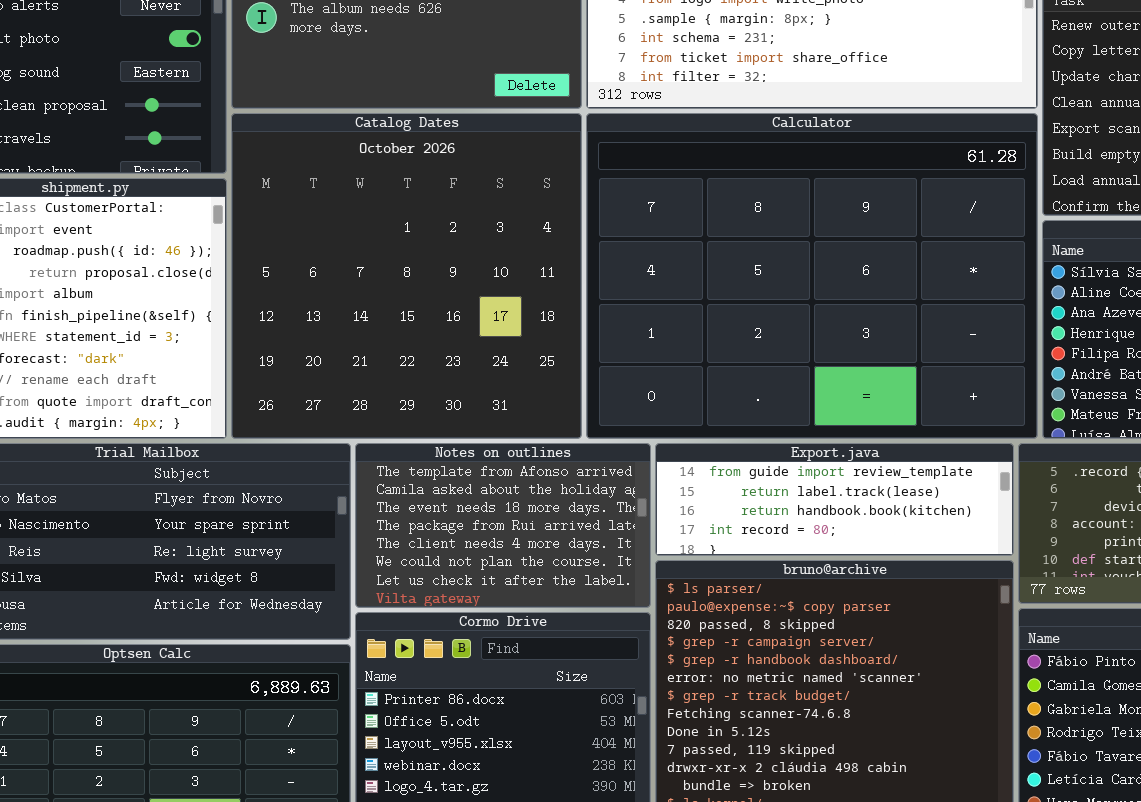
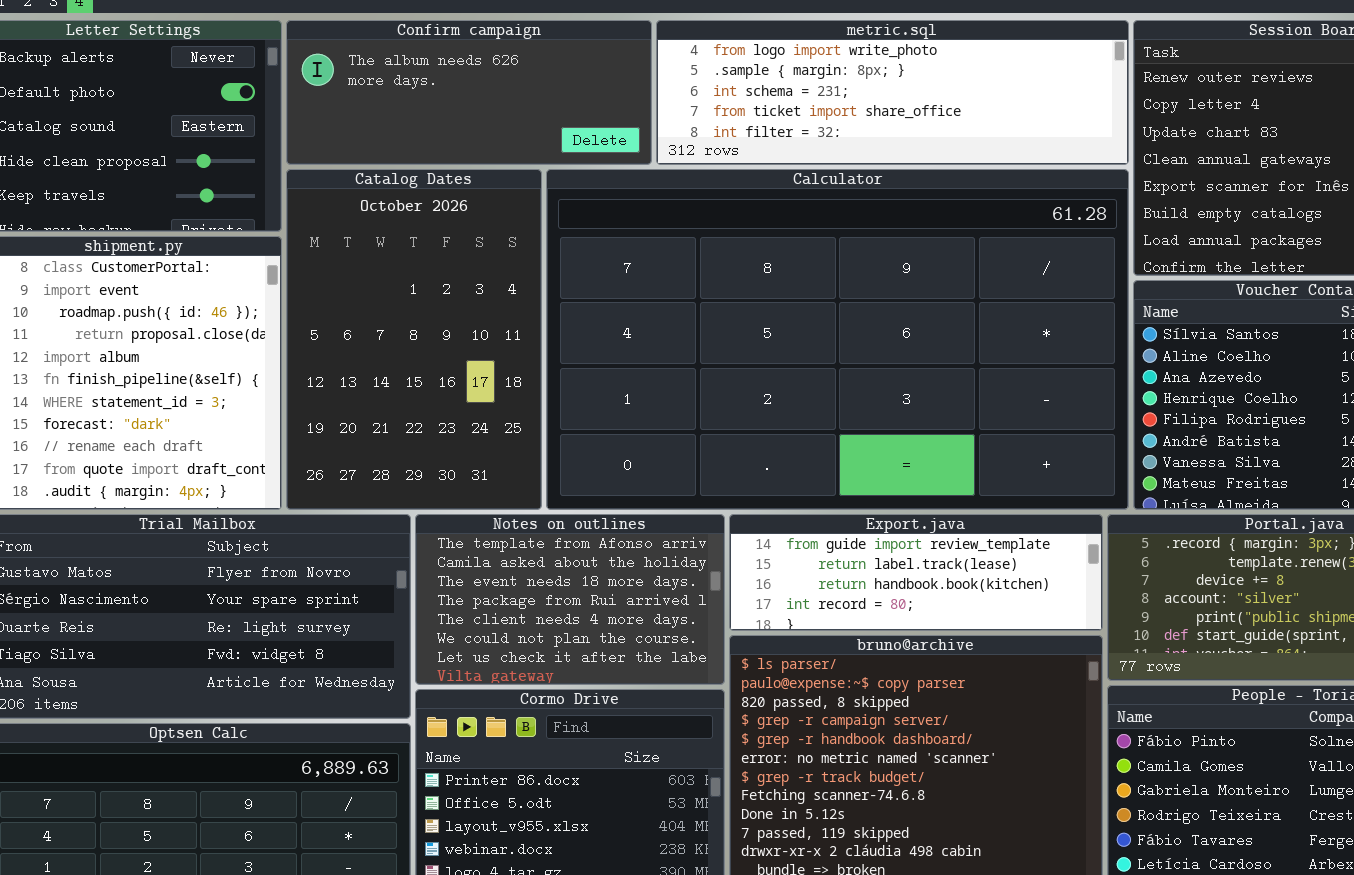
Catalog Dates: [231,113,582,439] -> [286,169,542,510], resized
Calculator: [586,113,1038,439] -> [546,169,1129,510], resized

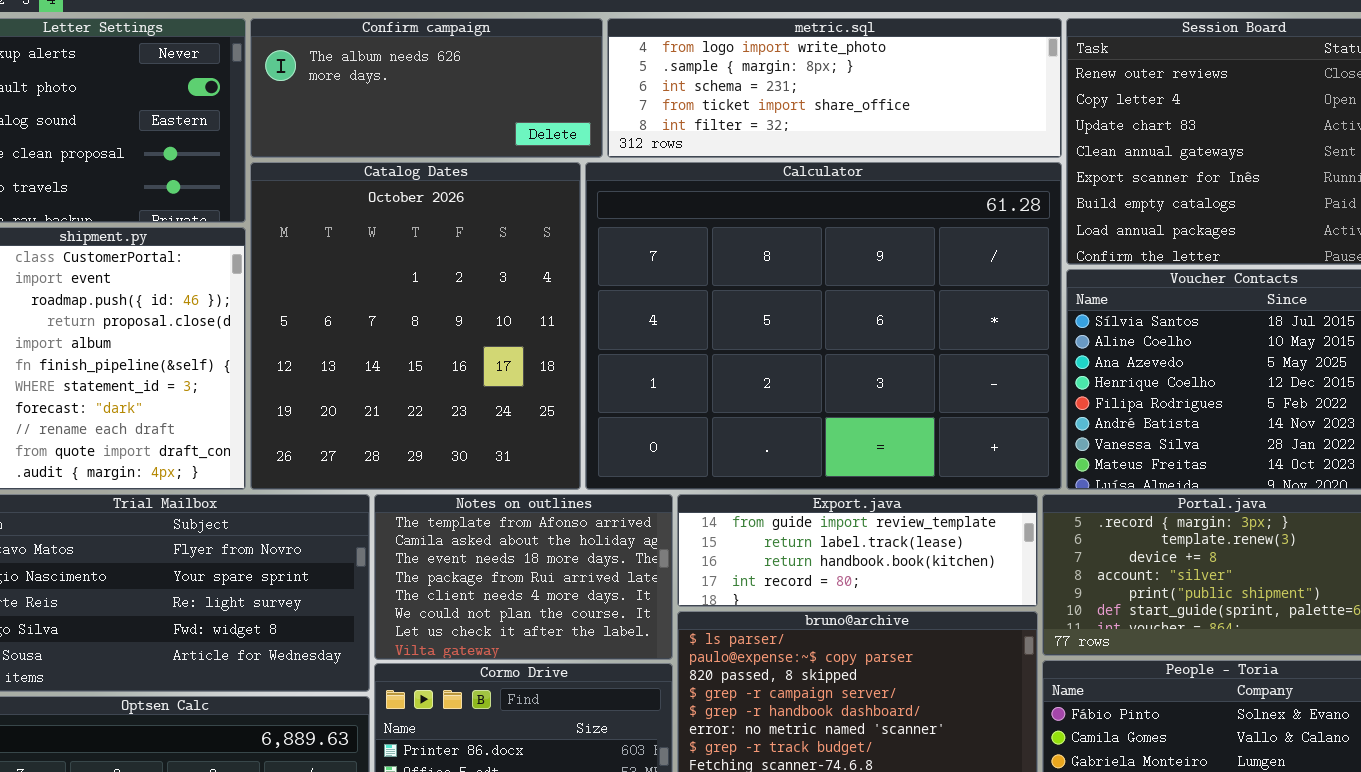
Catalog Dates: [286,169,542,510] -> [250,162,581,490], resized
Calculator: [546,169,1129,510] -> [585,162,1062,490], resized

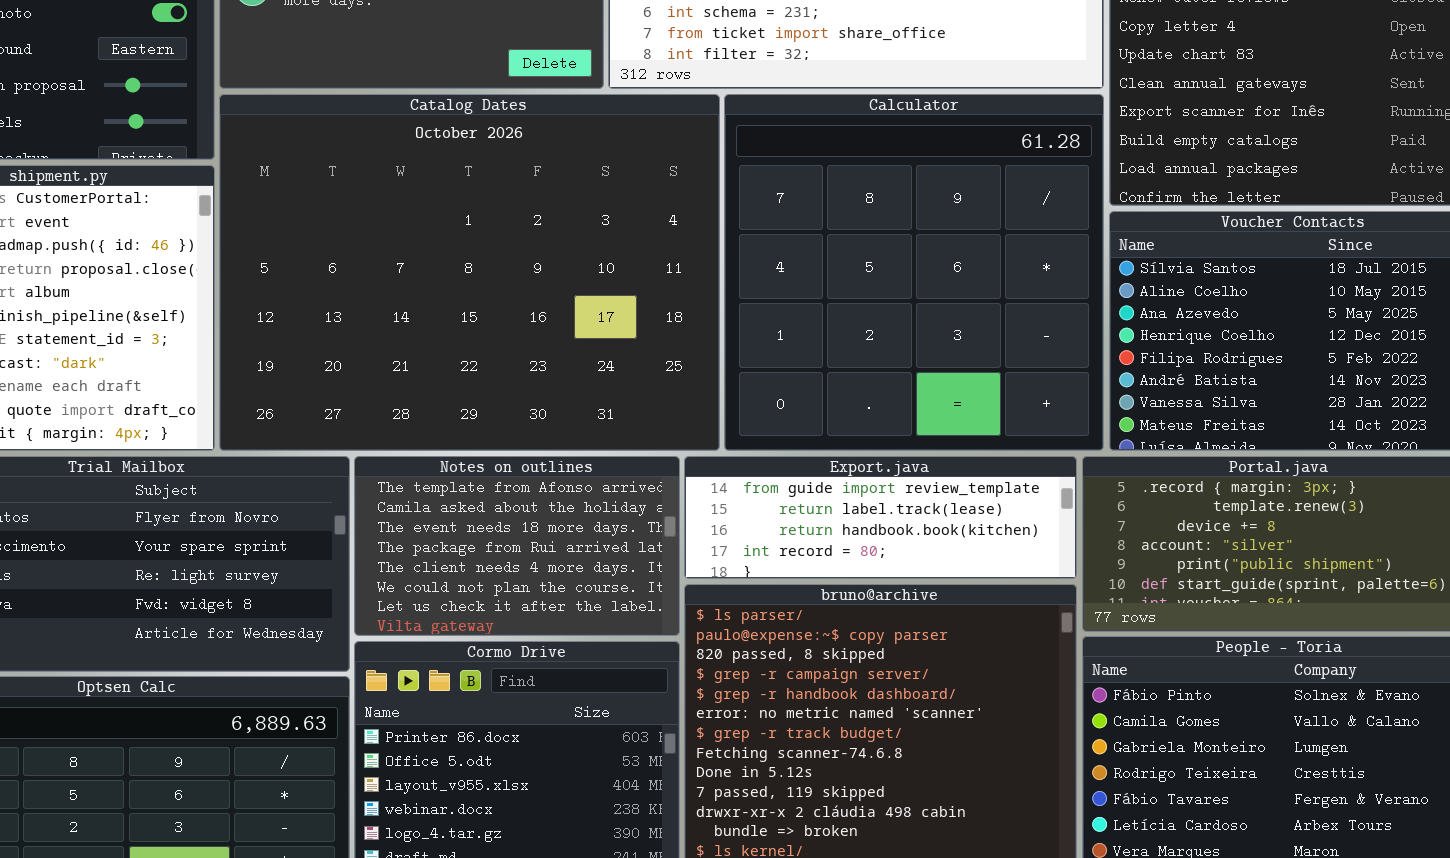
Catalog Dates: [250,162,581,490] -> [219,94,720,451], resized
Calculator: [585,162,1062,490] -> [724,94,1104,451], resized

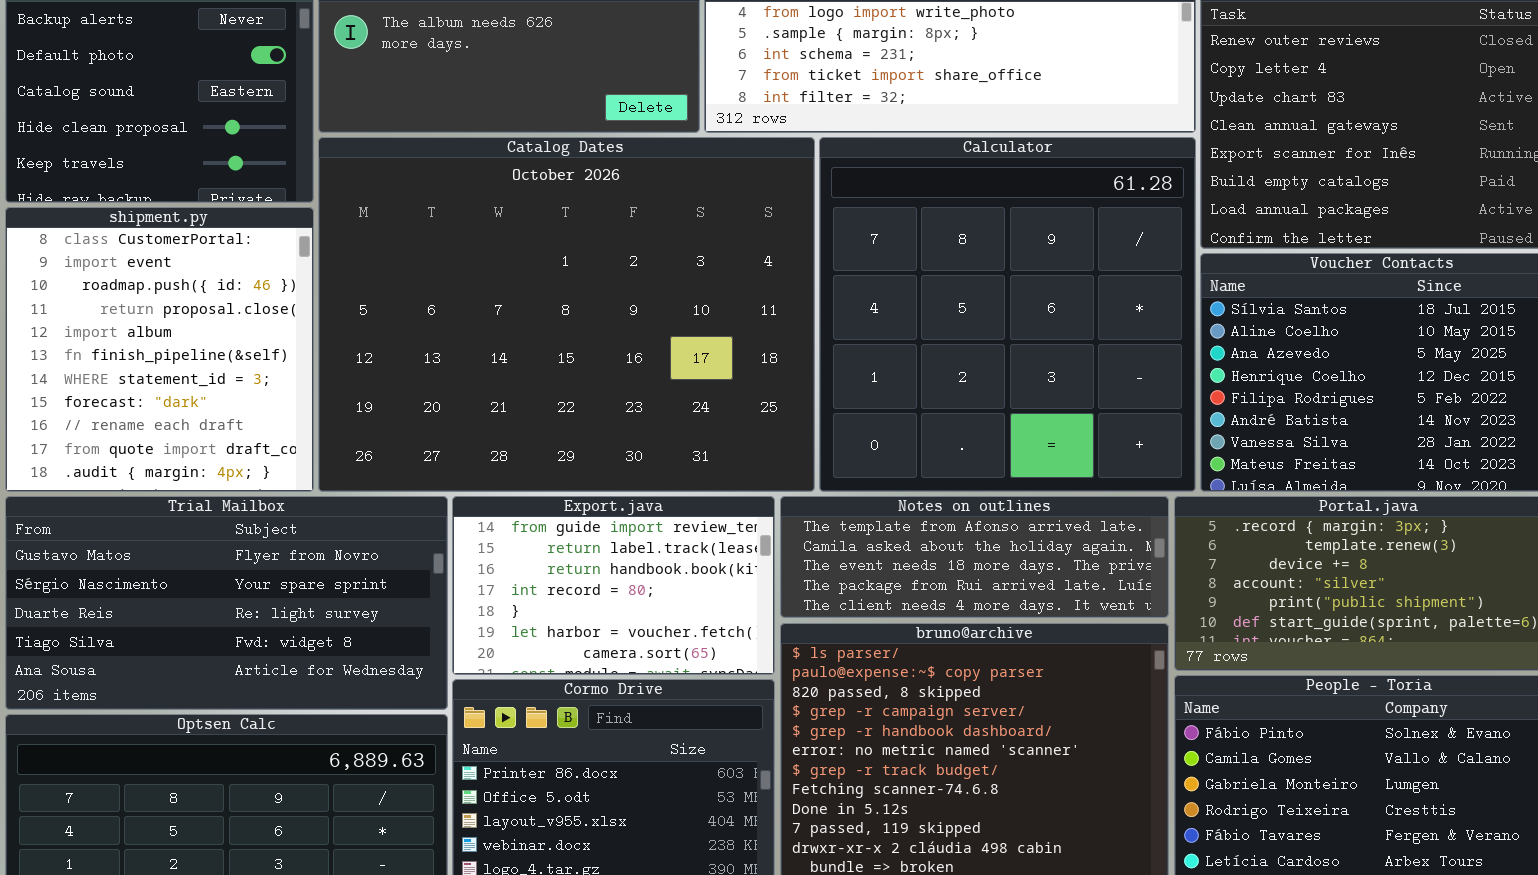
Notes on outlines: [354,456,680,636] -> [780,496,1169,618], moved, resized
Export.java: [684,456,1077,579] -> [452,496,775,675], moved, resized

